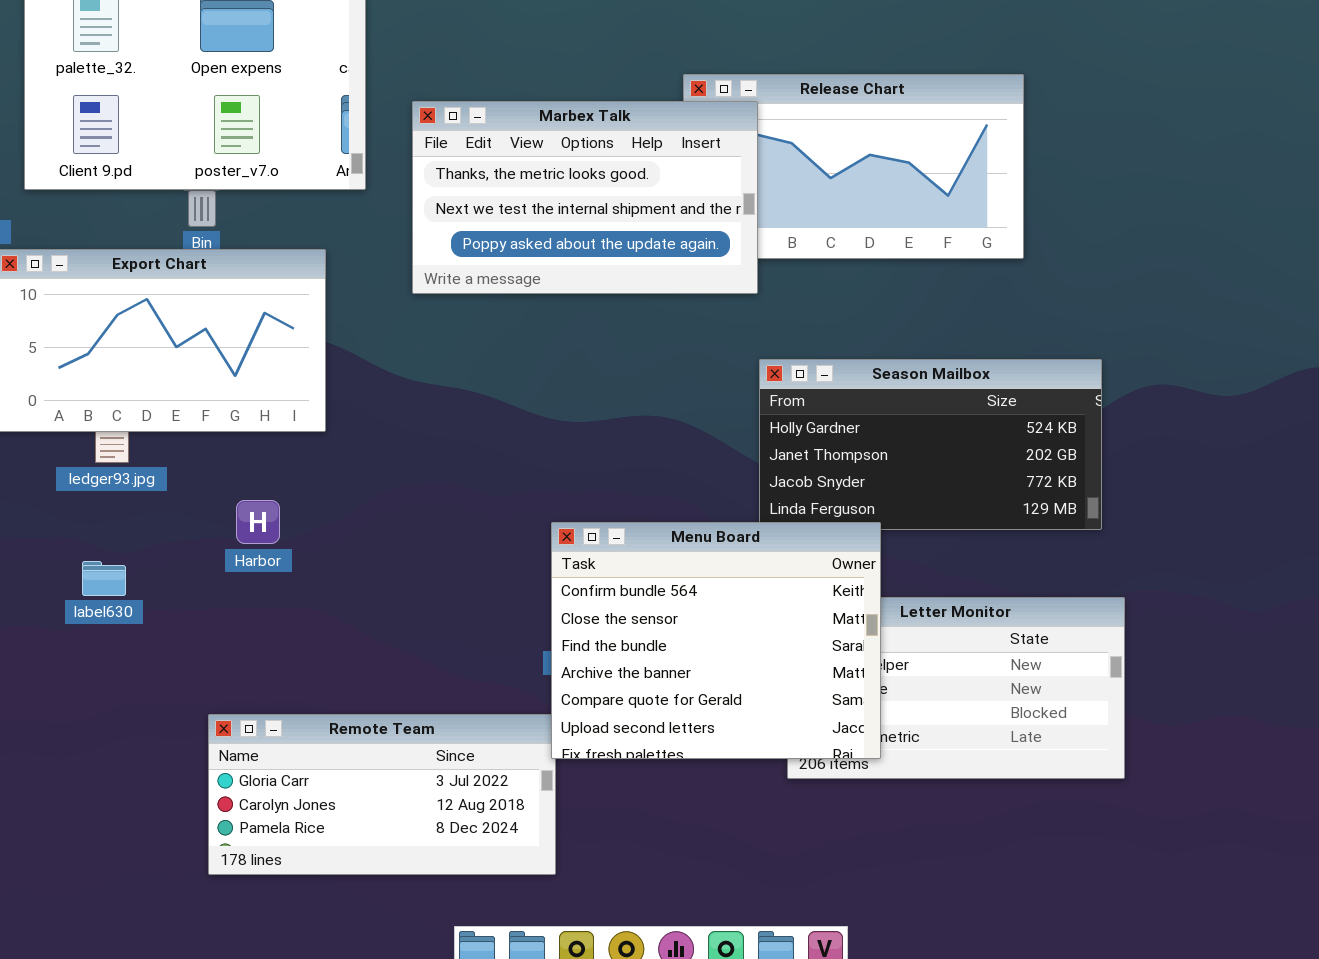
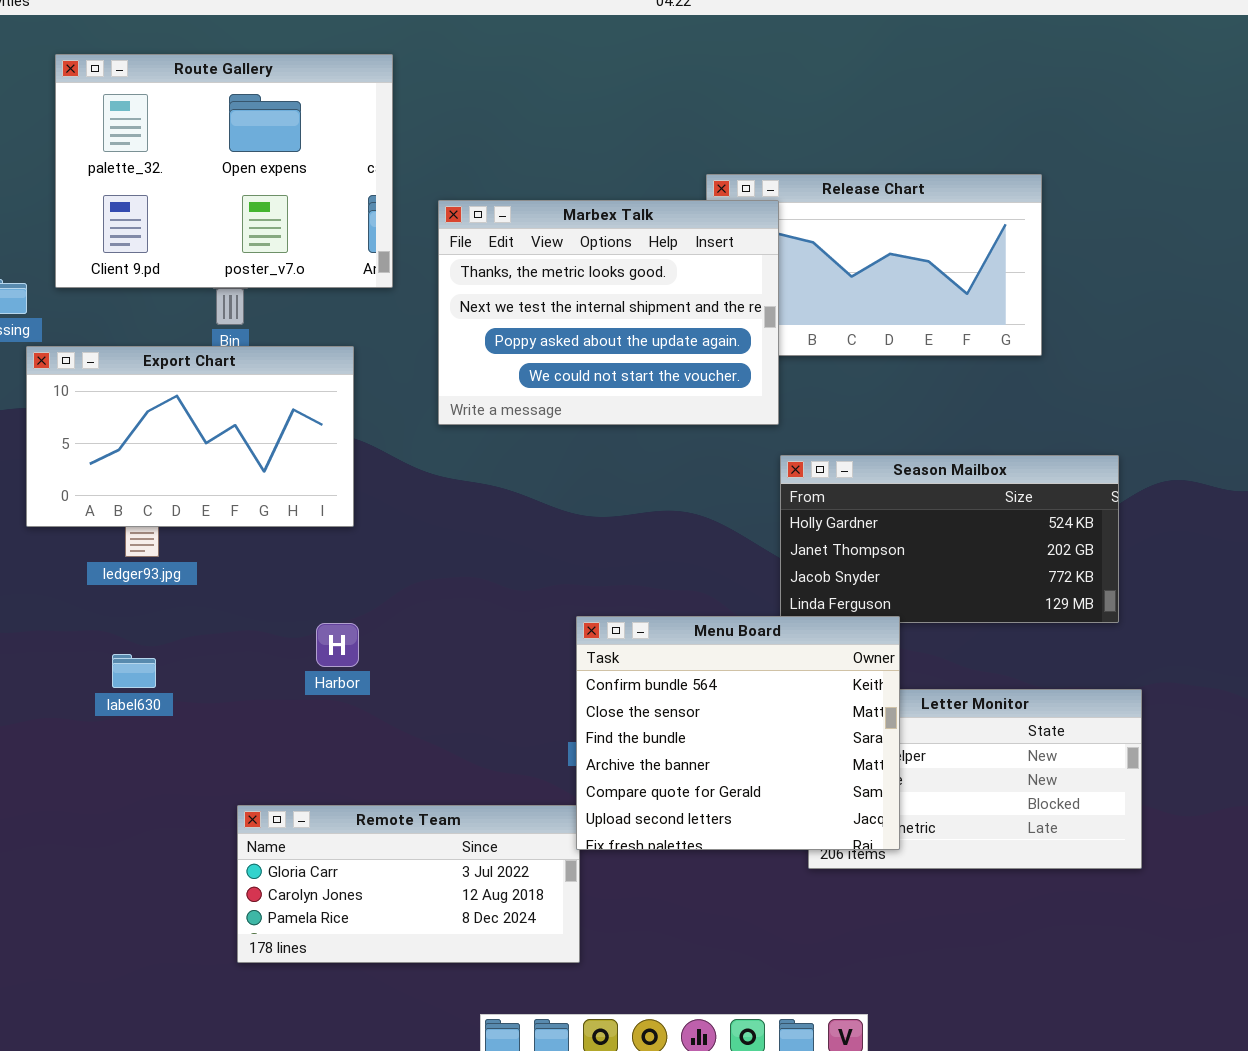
Marbex Talk: [412,101,758,294] -> [438,200,779,425], resized
Harbor: [236,500,280,544] -> [316,623,359,667], moved

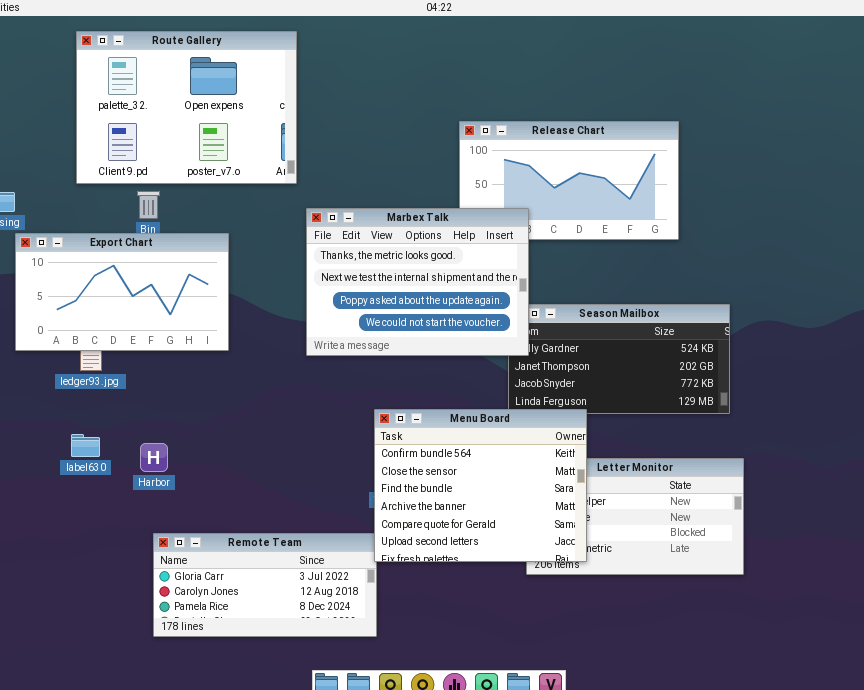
Route Gallery: [55,54,393,288] -> [76,31,297,184], moved
Marbex Talk: [438,200,779,425] -> [306,208,529,356], moved
Harbor: [316,623,359,667] -> [140,443,168,472], moved

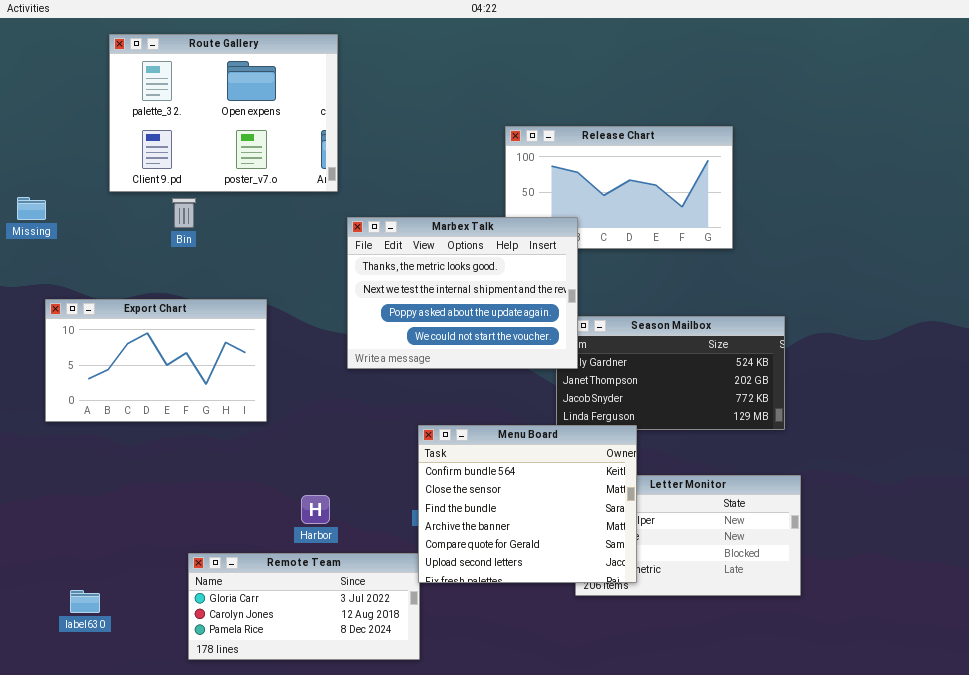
Export Chart: [15,233,229,351] -> [45,299,267,422], moved
label630: [71,434,100,457] -> [70,590,100,613], moved
Harbor: [140,443,168,472] -> [301,495,330,524], moved

